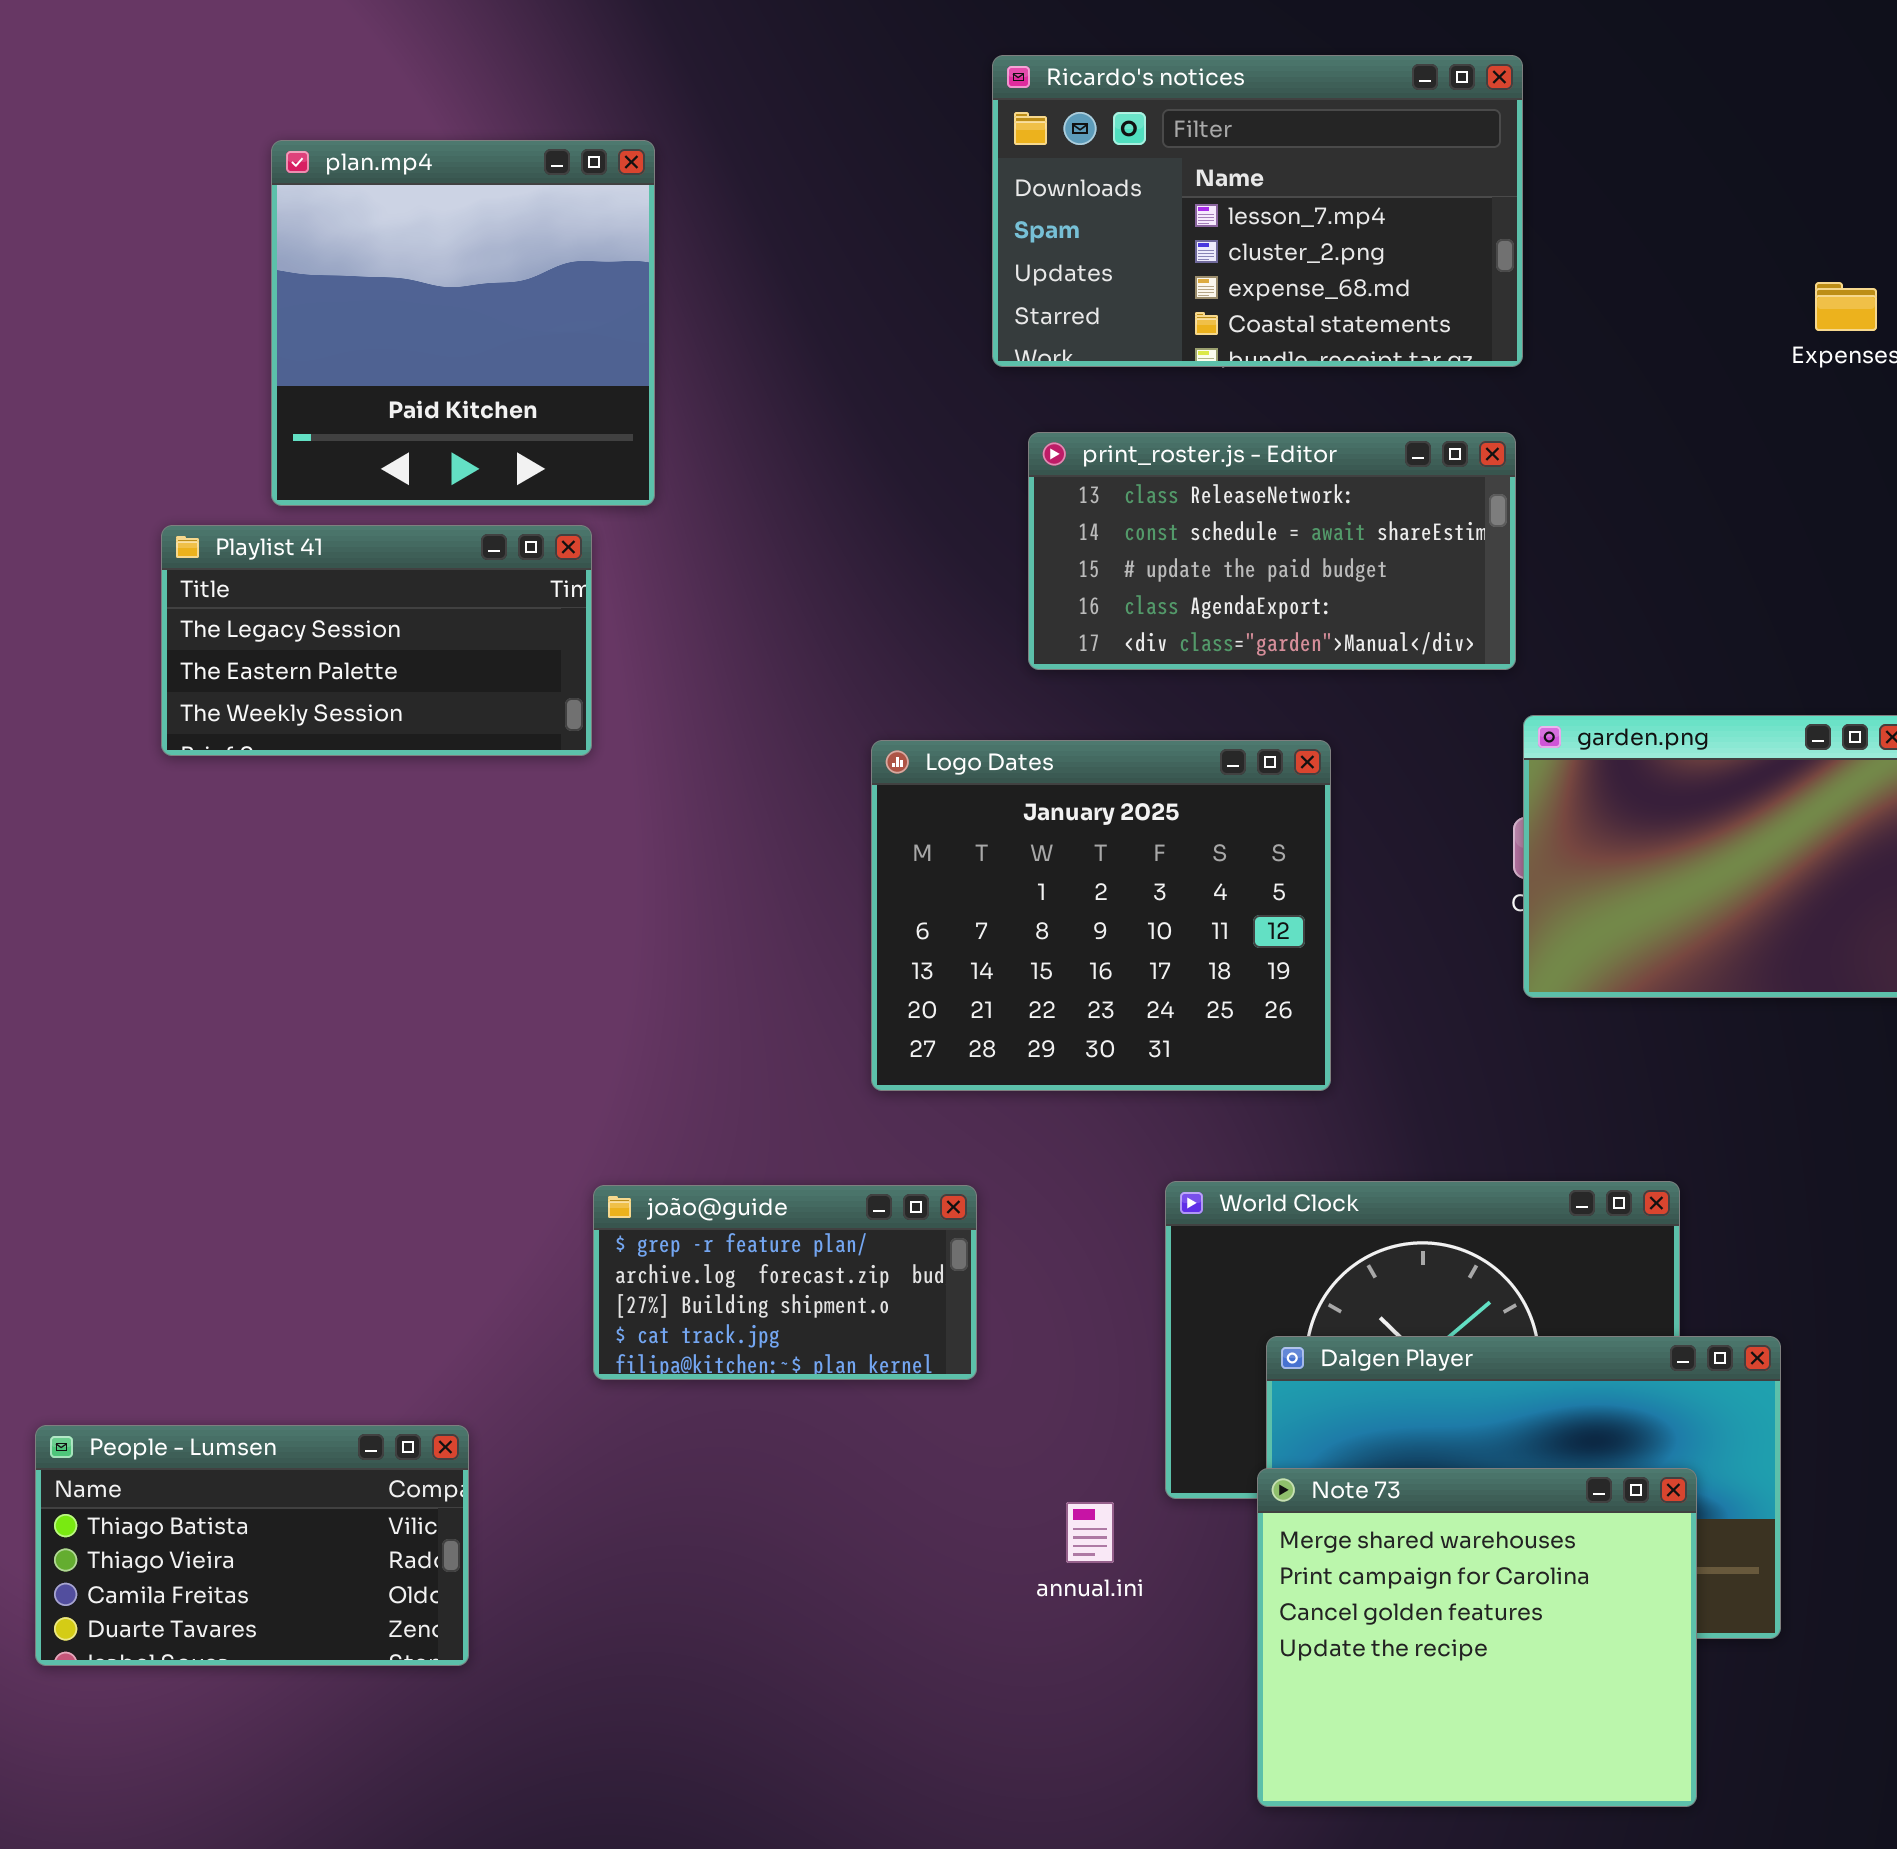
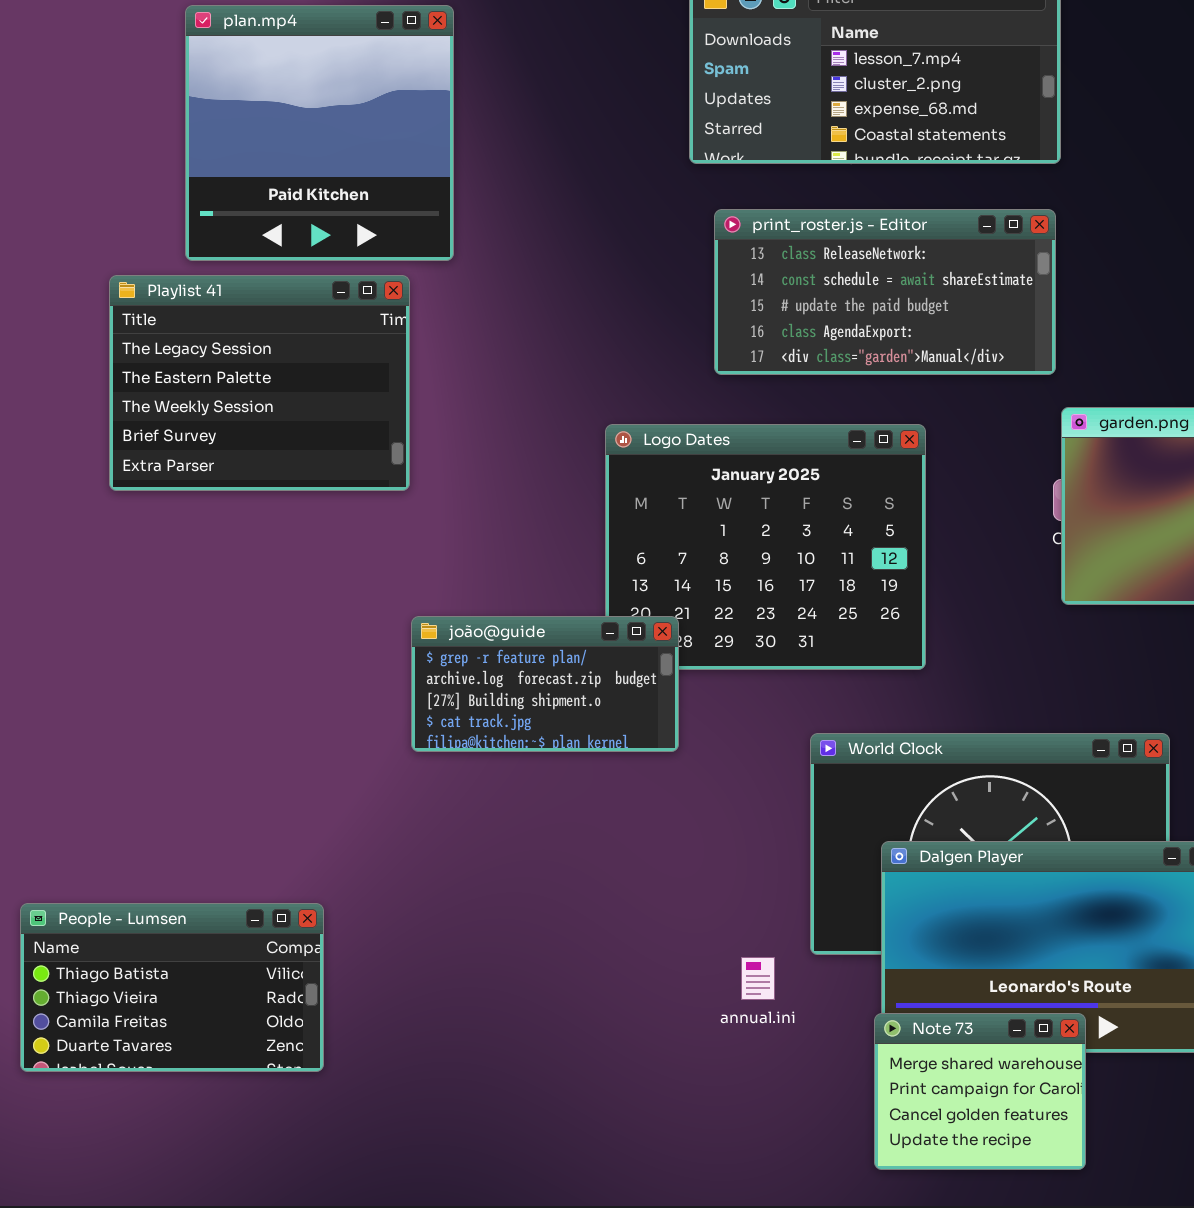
Playlist 41: [161,525,592,756] -> [109,275,410,491], resized
joão@guide: [593,1185,977,1380] -> [411,616,679,752], moved
Note 73: [1257,1468,1697,1807] -> [874,1013,1086,1170], resized

